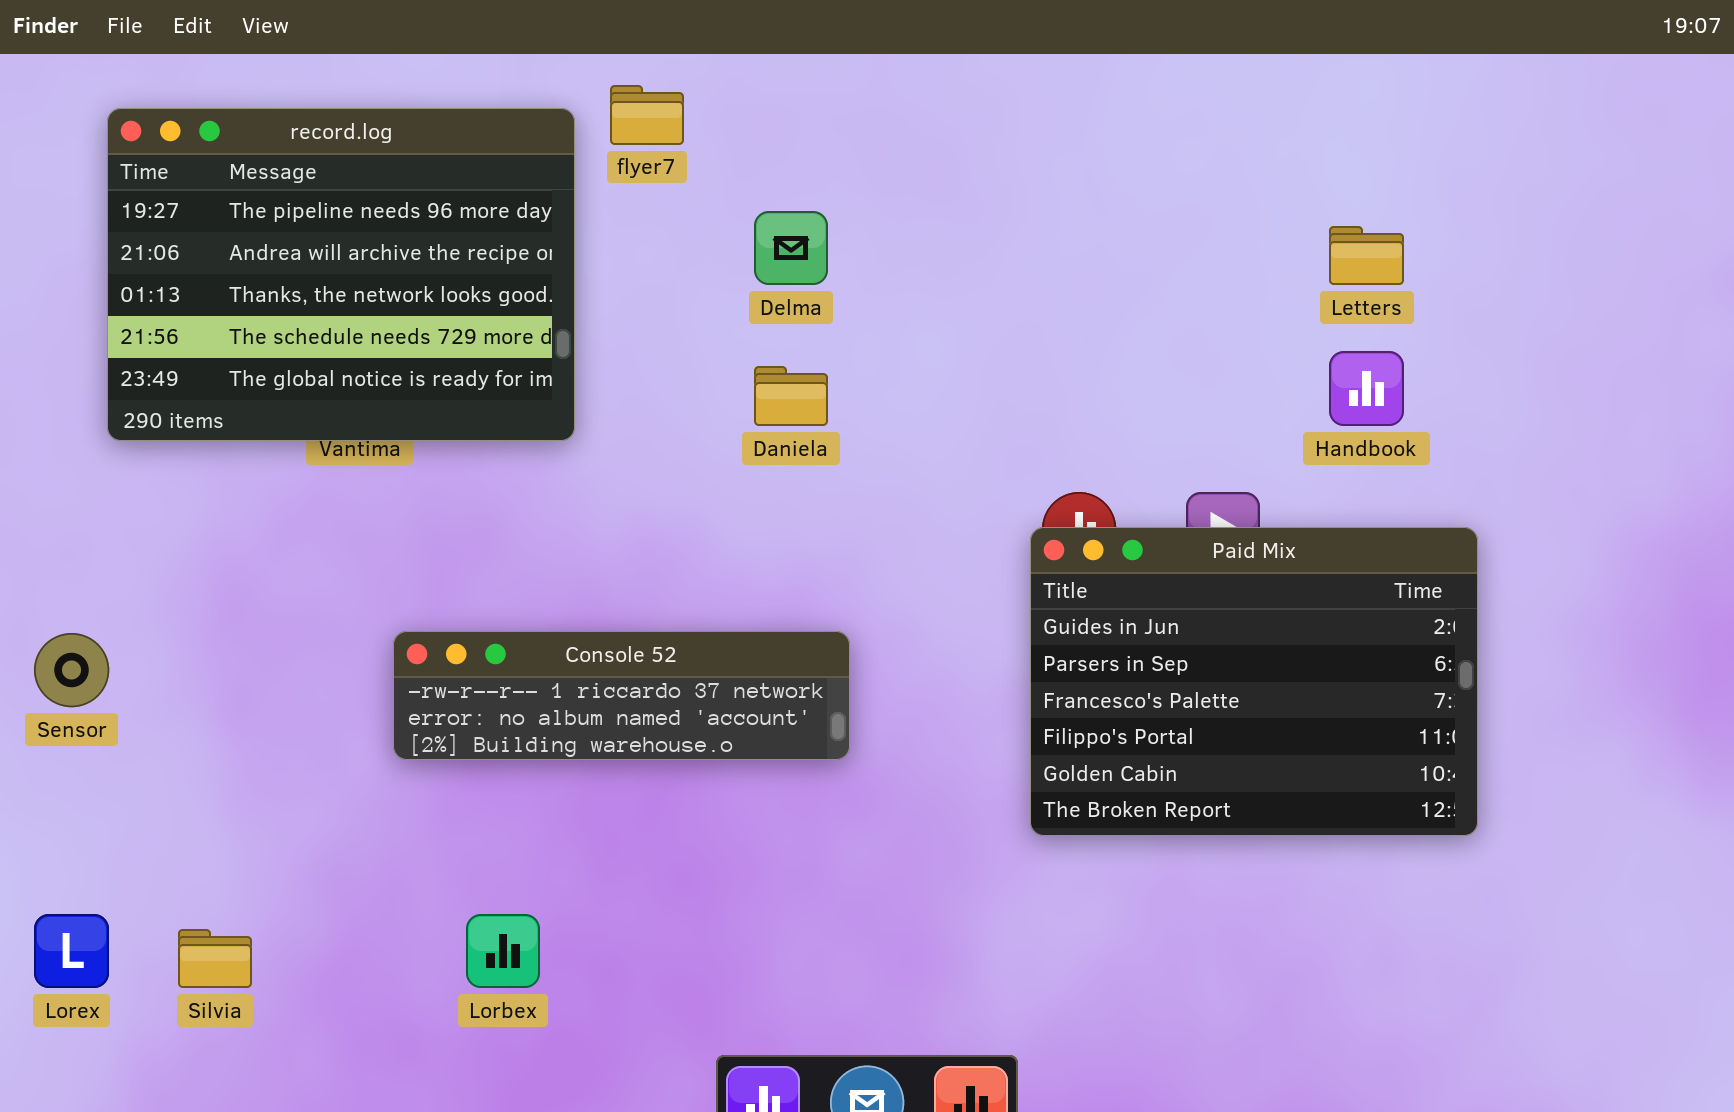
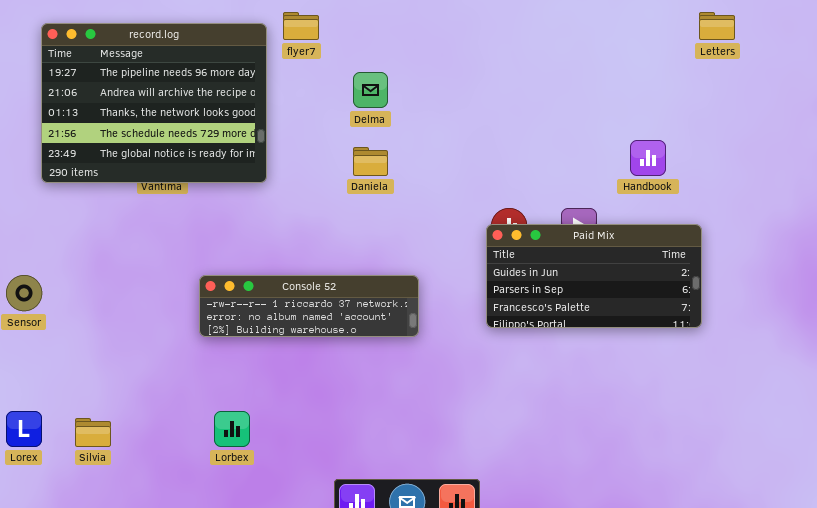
Letters: [1329,226,1404,285] -> [699,12,735,40], moved
Paid Mix: [1030,527,1478,836] -> [486,224,702,328], resized
Console 52: [393,631,850,760] -> [199,275,419,337], moved

